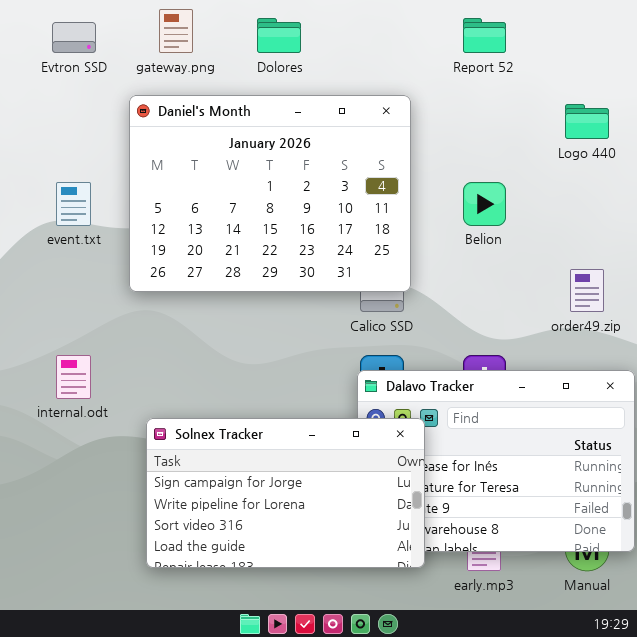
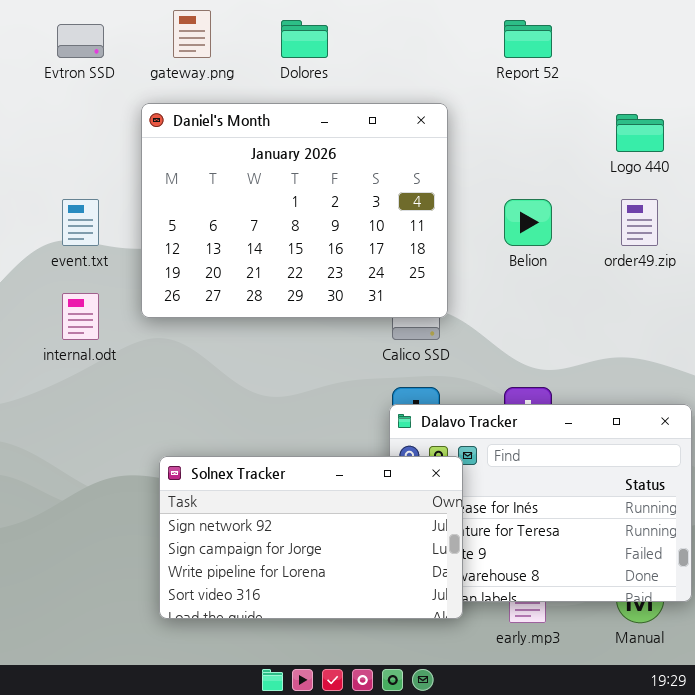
order49.zip: [570,269,604,312] -> [621,199,658,246], moved
internal.odt: [56,355,91,399] -> [62,293,99,340], moved
Solnex Tracker: [146,418,425,568] -> [159,456,463,619], scrolled up 1 row

